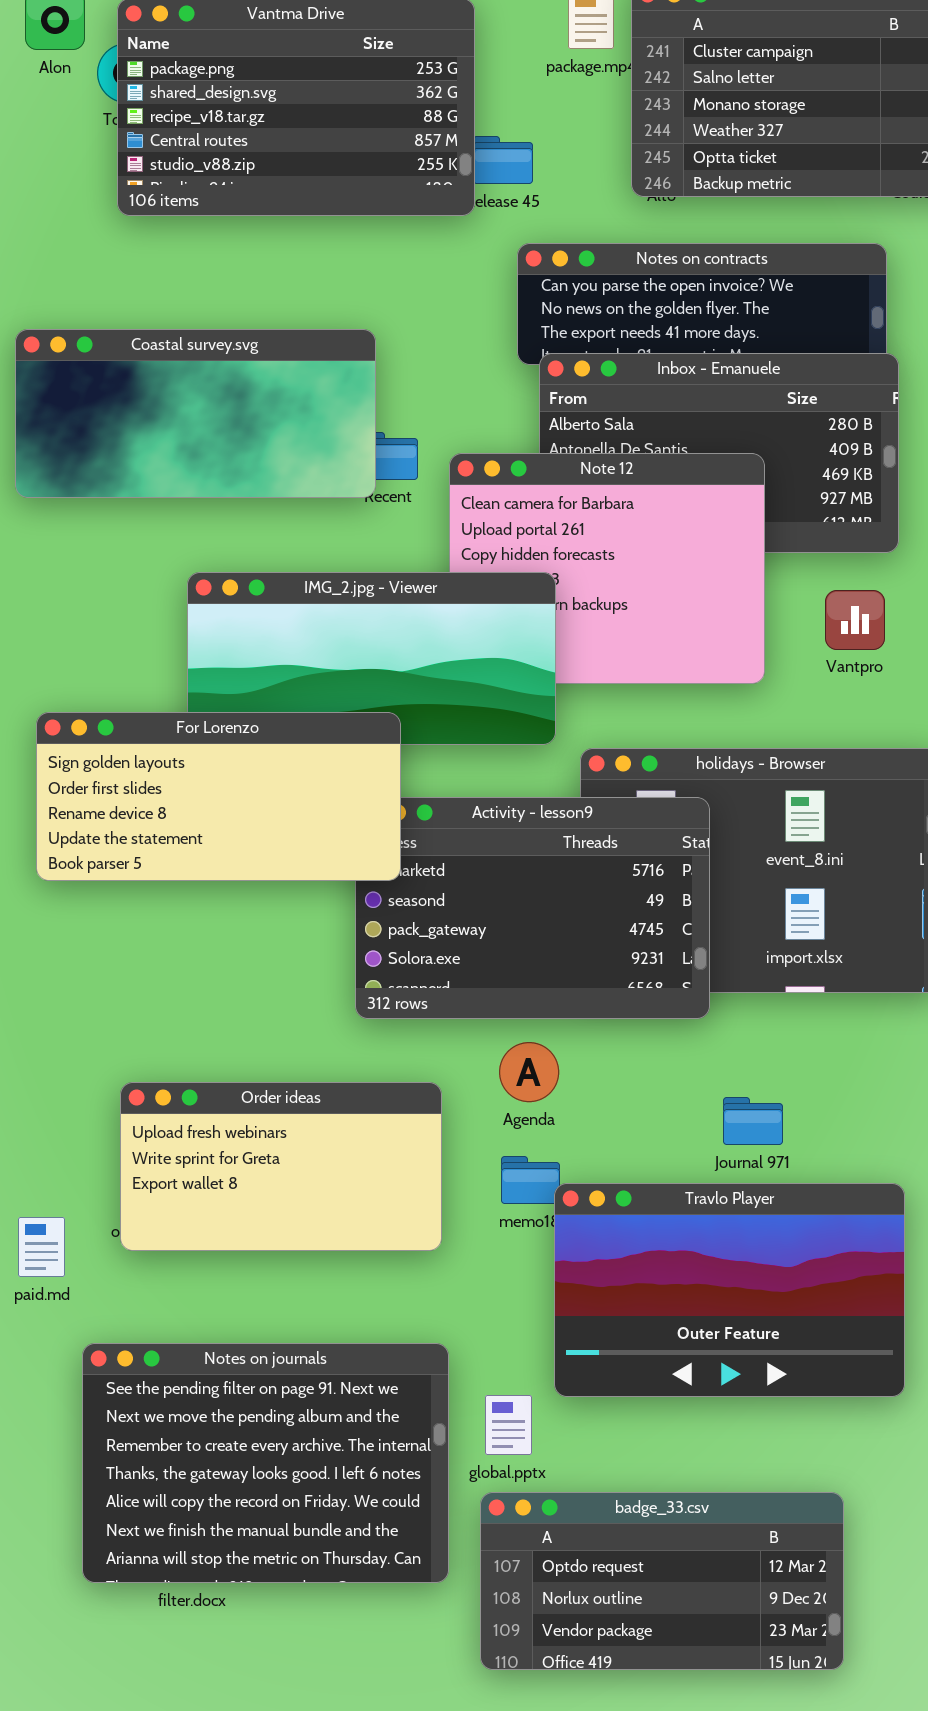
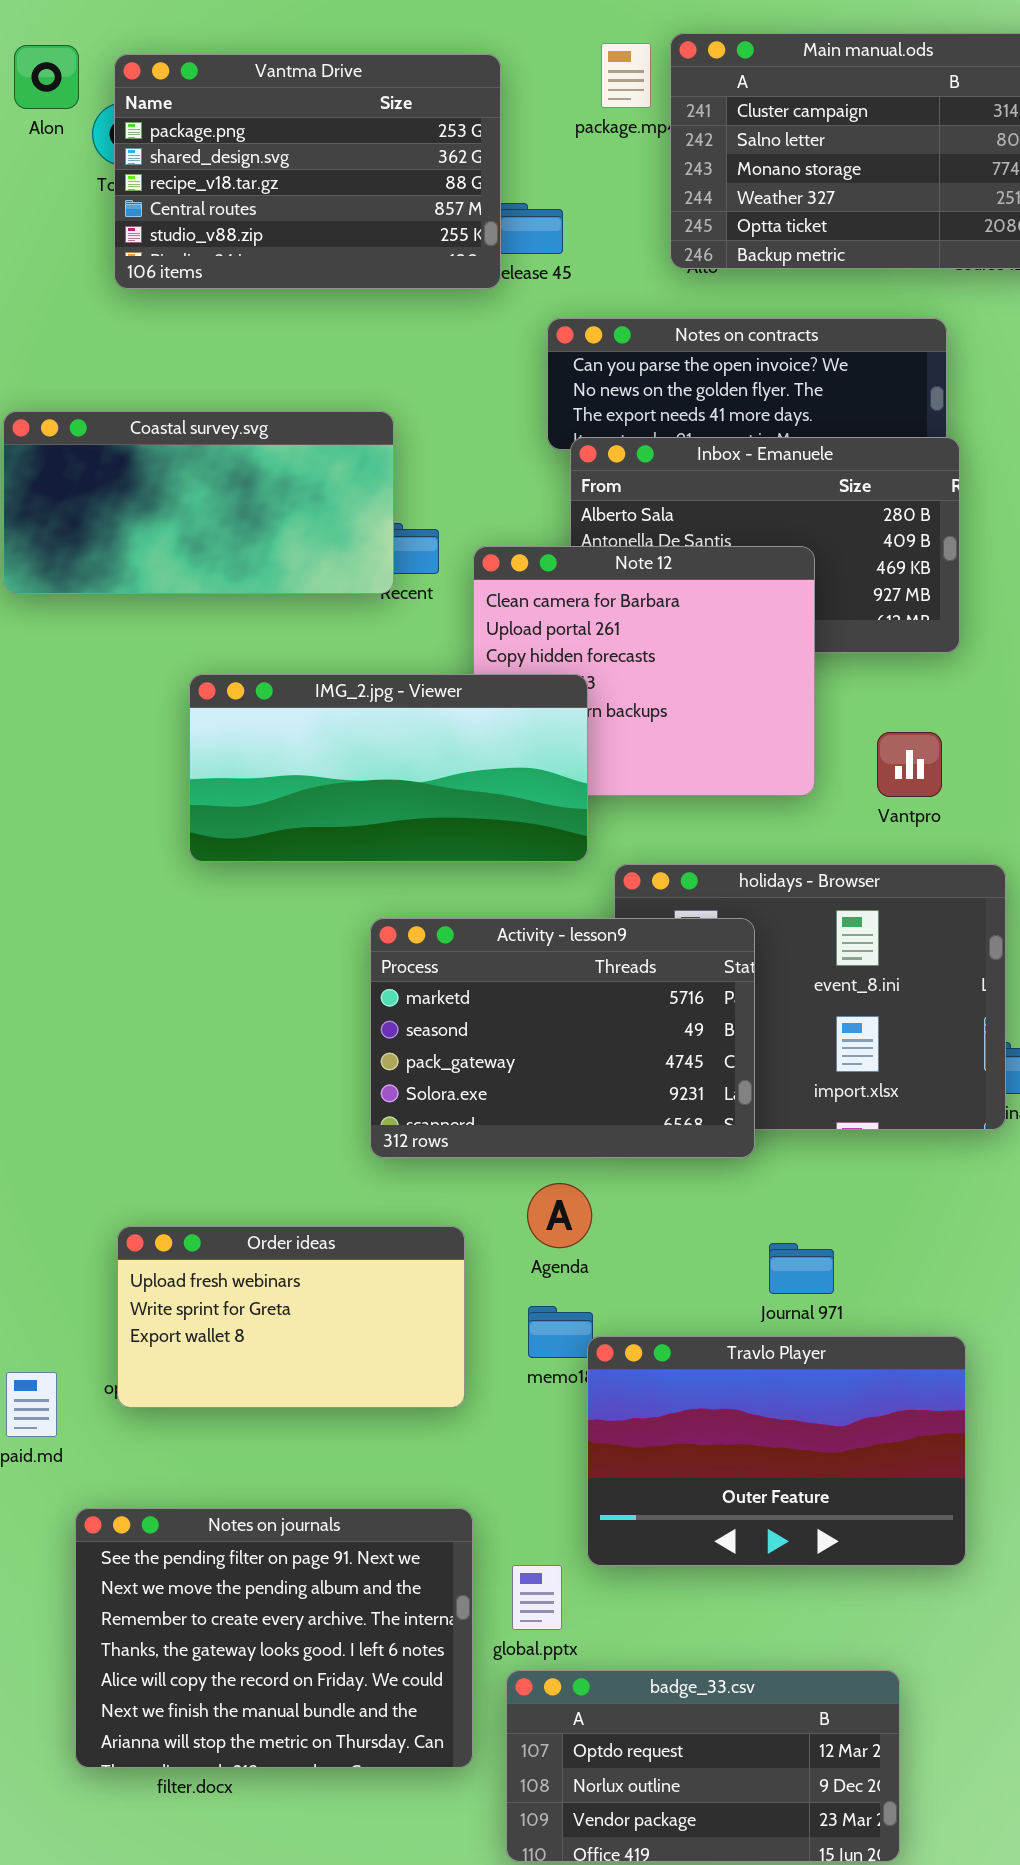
Vantpro: [825,590,885,650] -> [877,732,942,797], moved
For Lorenzo: [36,712,401,881] -> none, closed

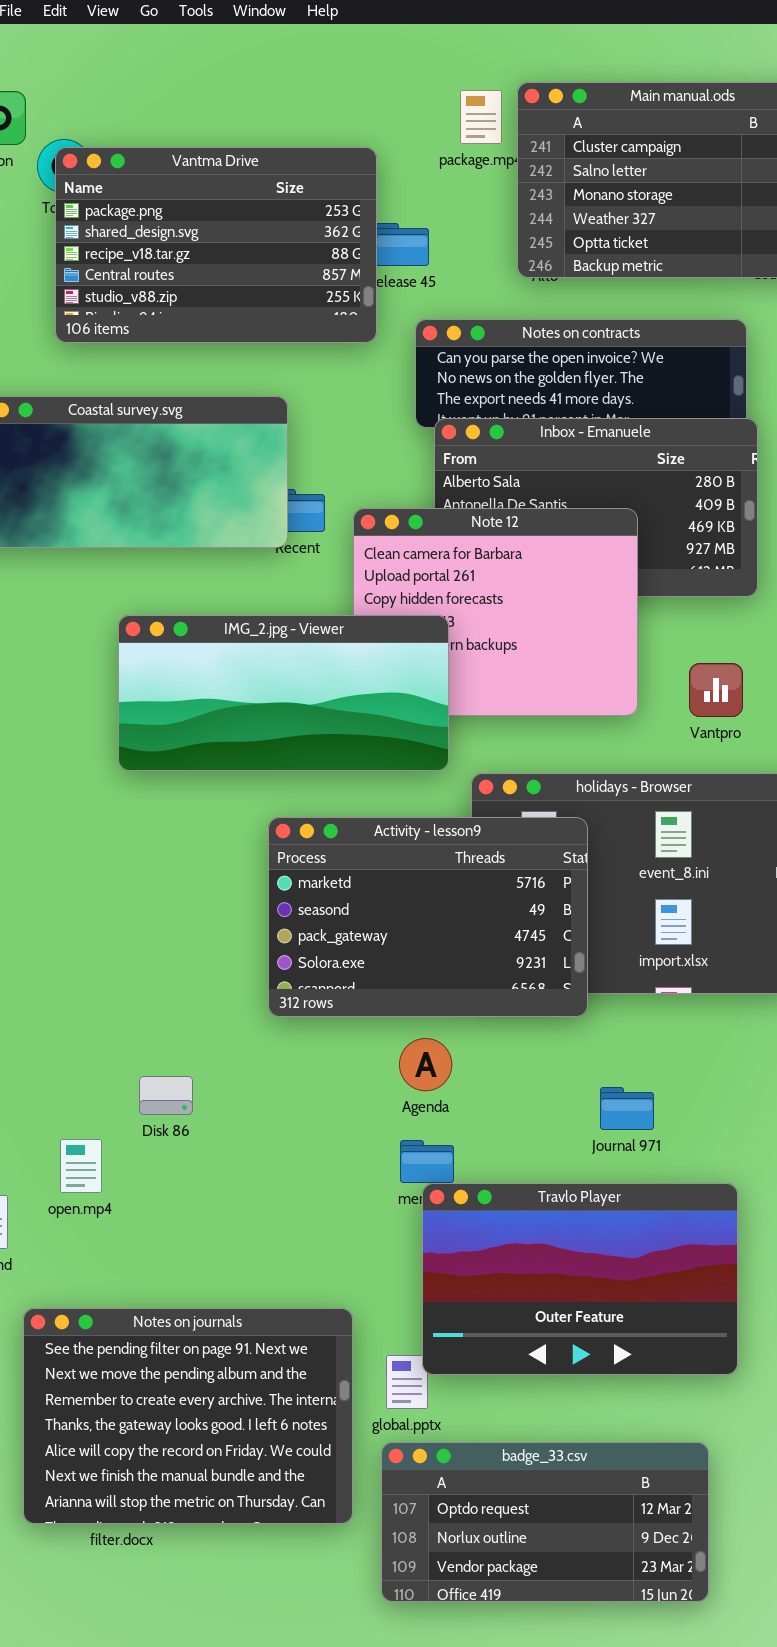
Vantma Drive: [114,54,501,289] -> [55,147,377,343], moved
Order ideas: [117,1226,465,1408] -> none, closed
Travlo Player: [587,1336,966,1566] -> [422,1183,738,1375], moved

